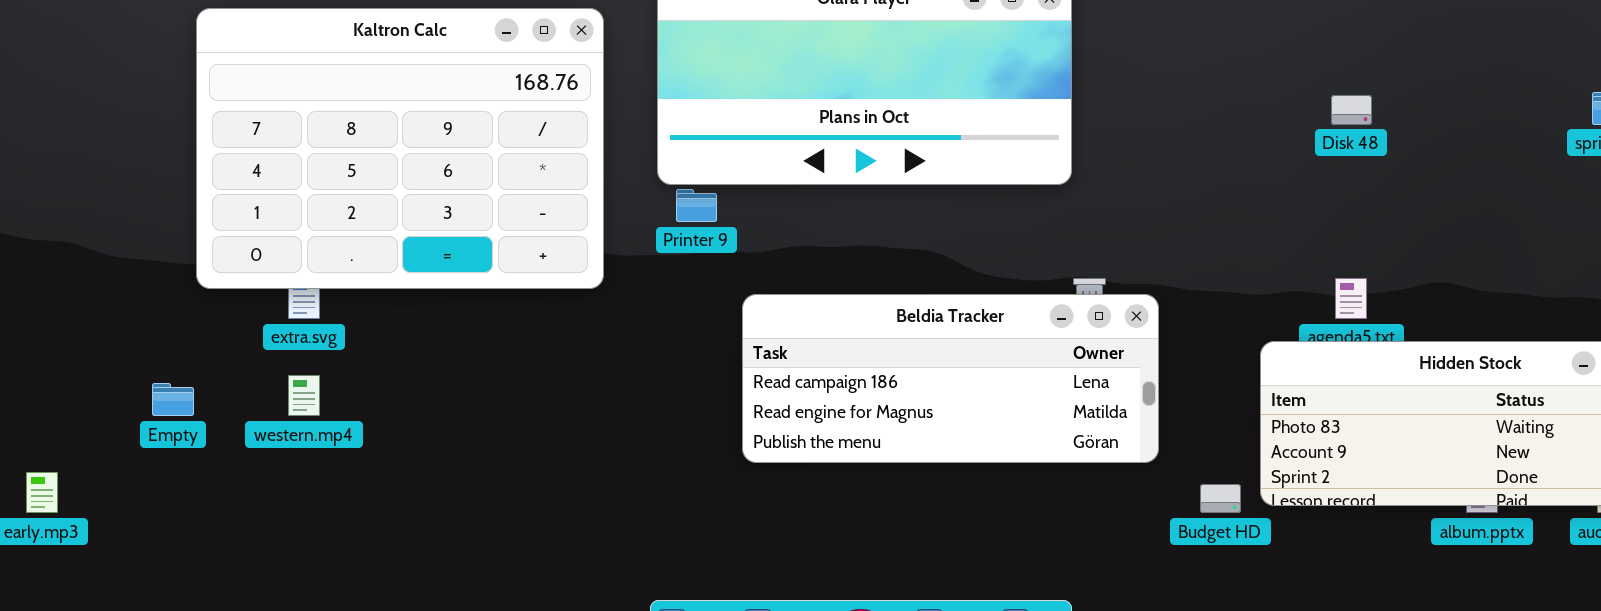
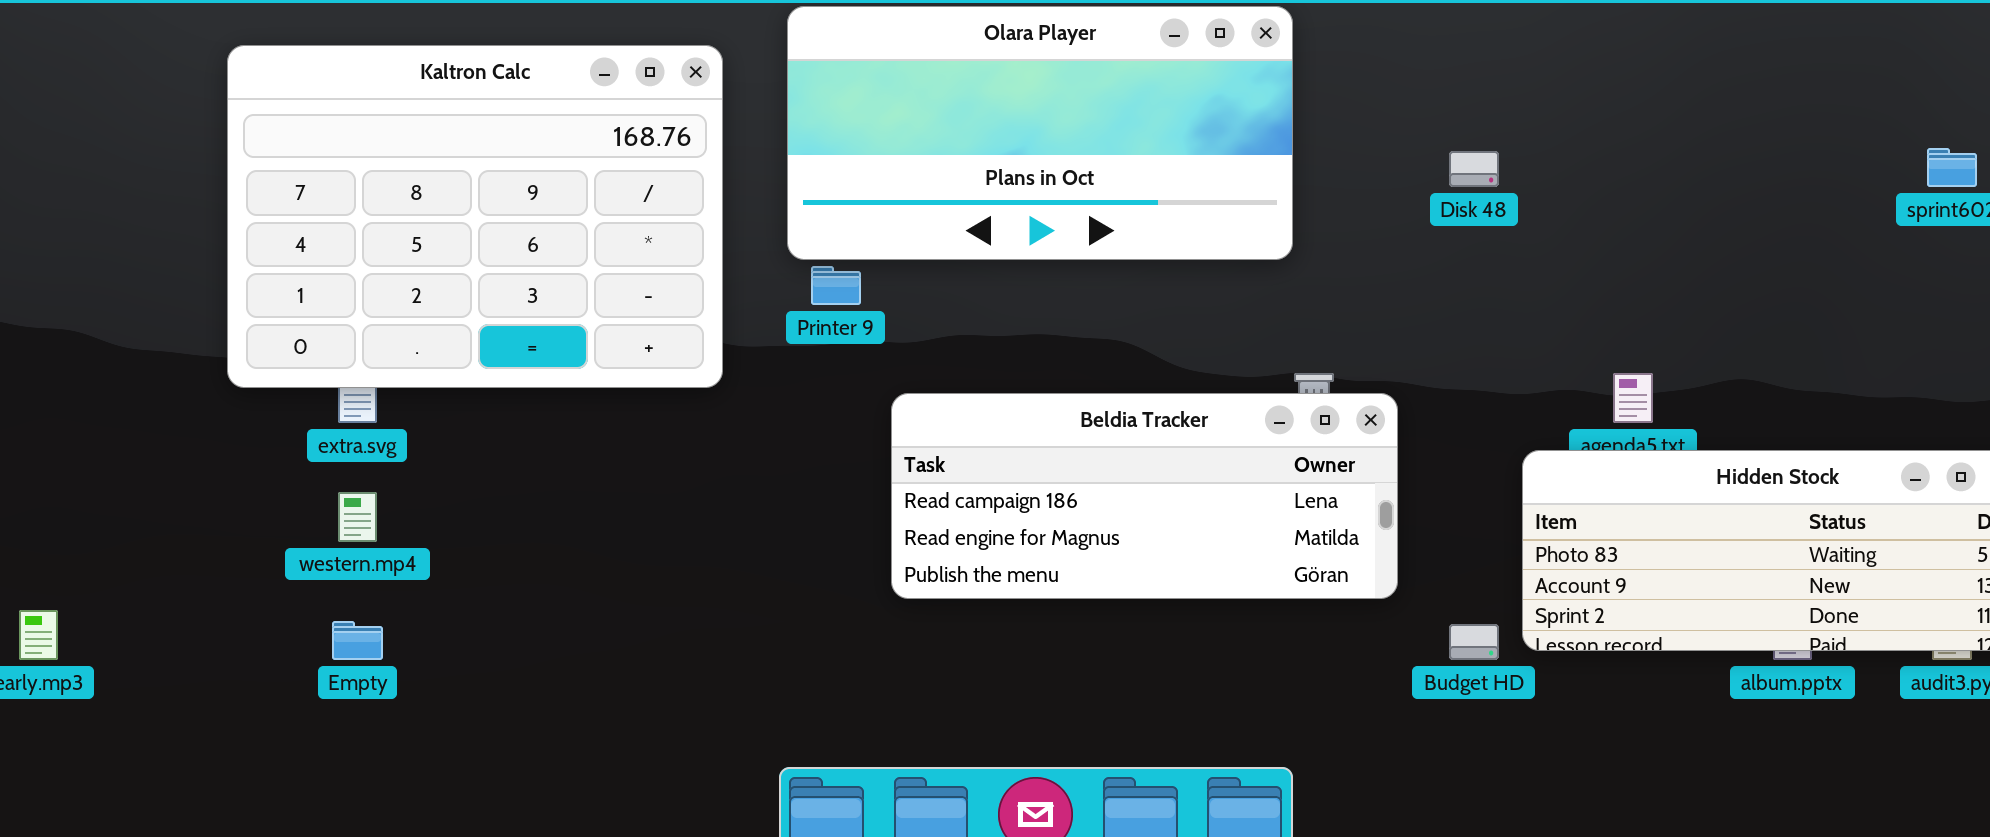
Disk 48: [1331,95,1372,125] -> [1449,151,1499,187], moved
Empty: [152,383,194,416] -> [332,621,383,660], moved

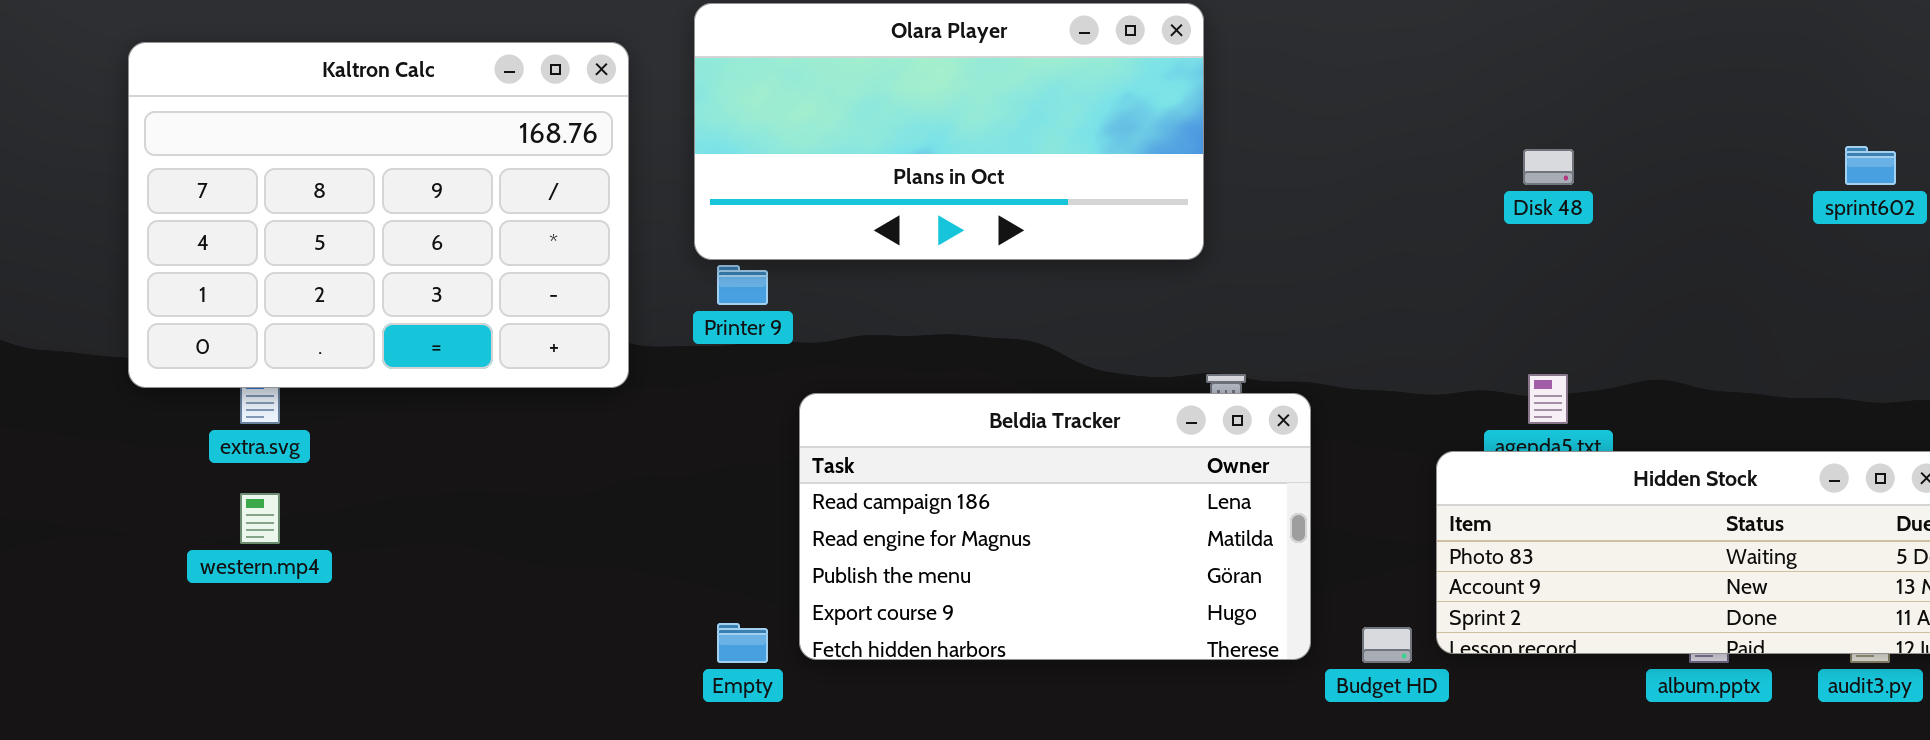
Disk 48: [1449,151,1499,187] -> [1523,149,1574,185], moved
Beldia Tracker: [891,393,1398,599] -> [799,393,1311,660], resized
Empty: [332,621,383,660] -> [717,623,768,663], moved

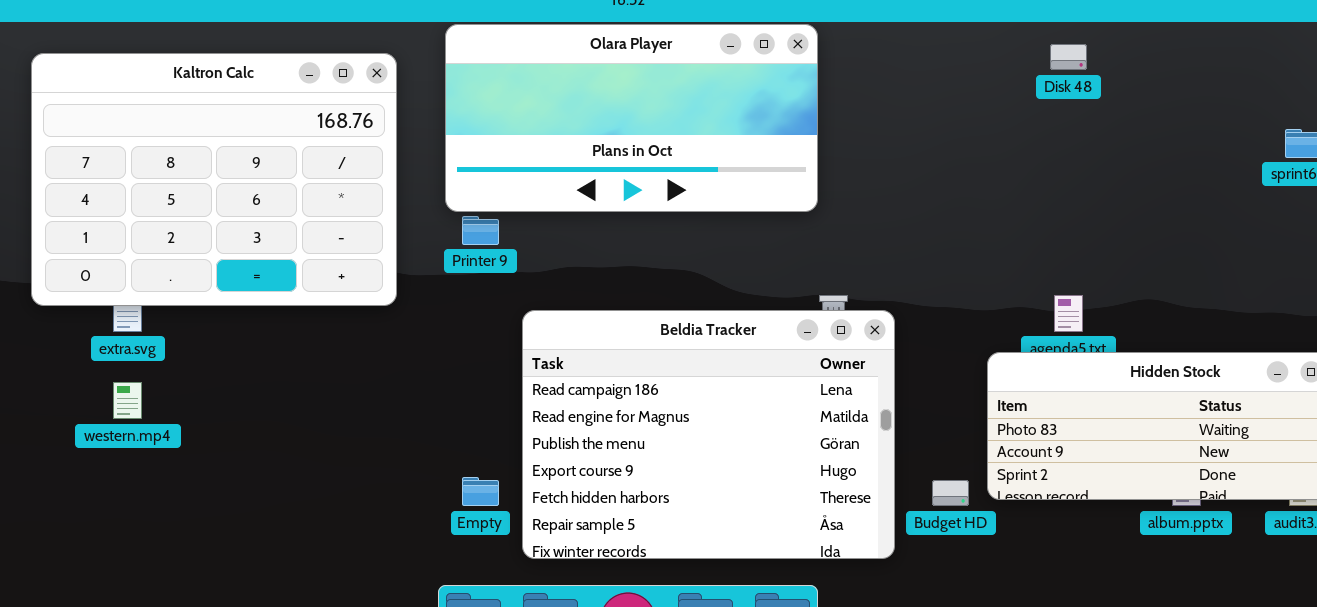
Disk 48: [1523,149,1574,185] -> [1050,44,1087,70], moved
Beldia Tracker: [799,393,1311,660] -> [522,310,895,559], resized

